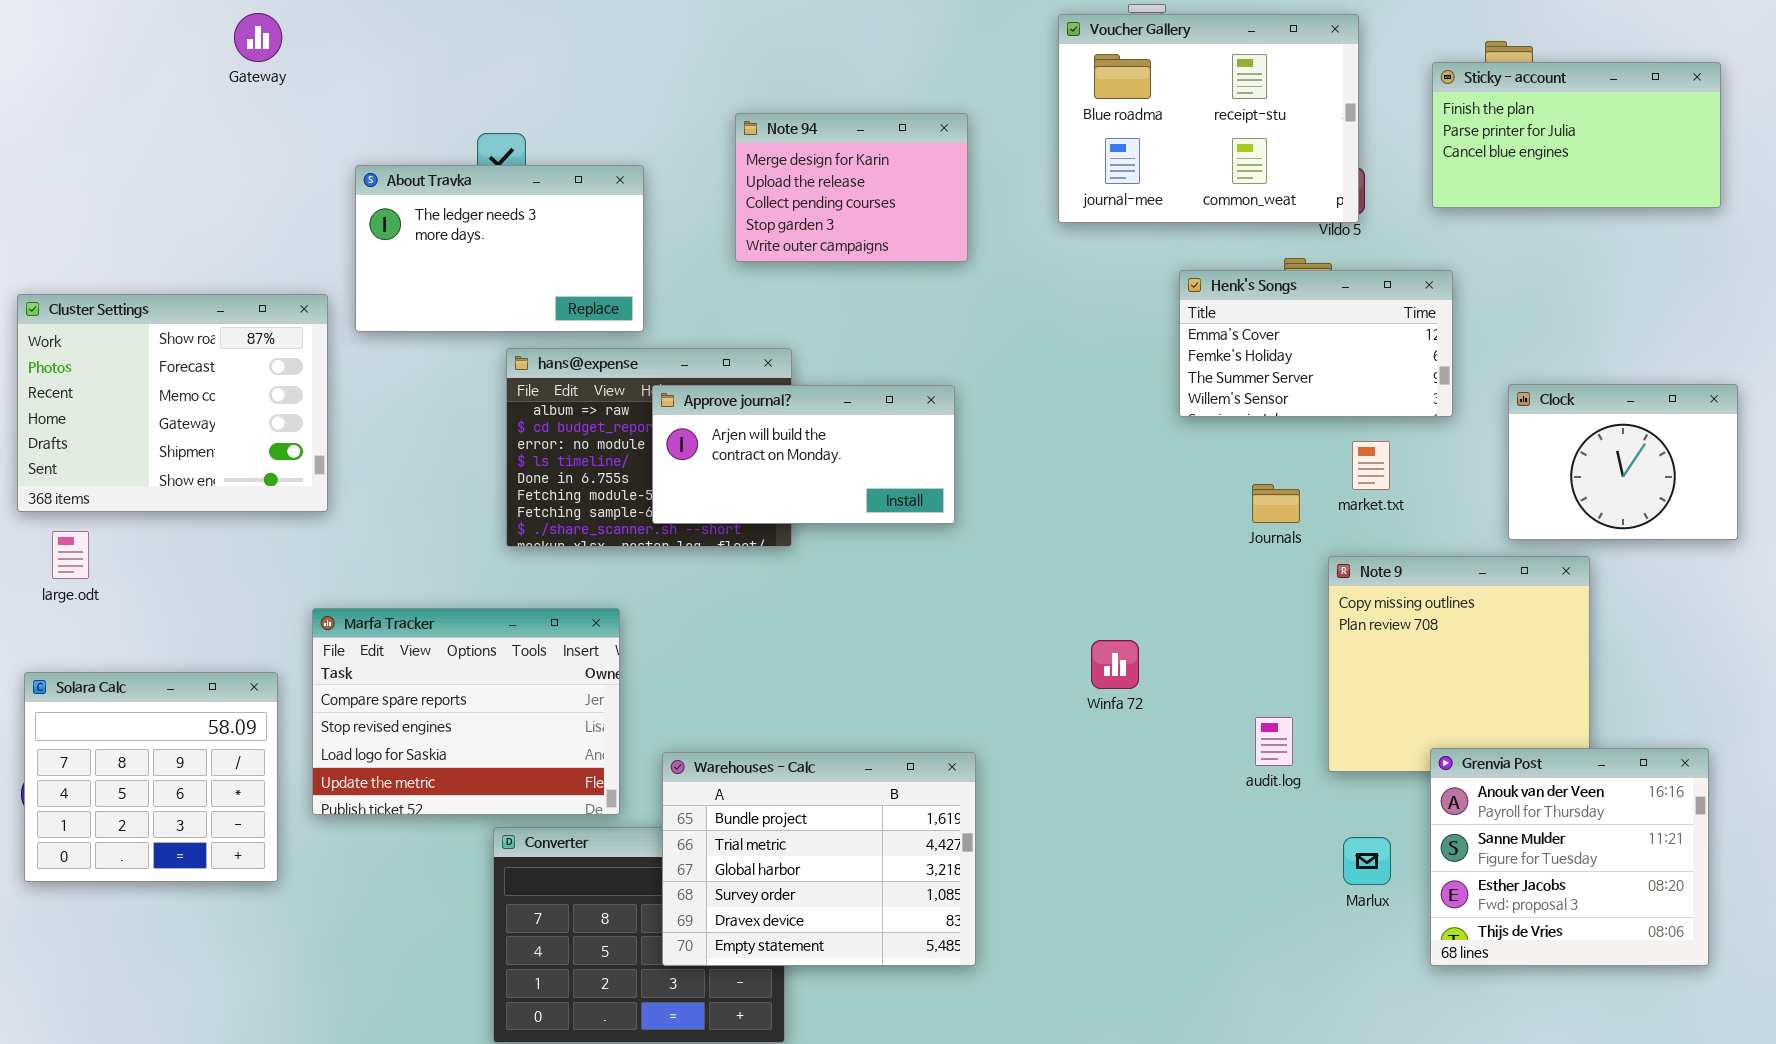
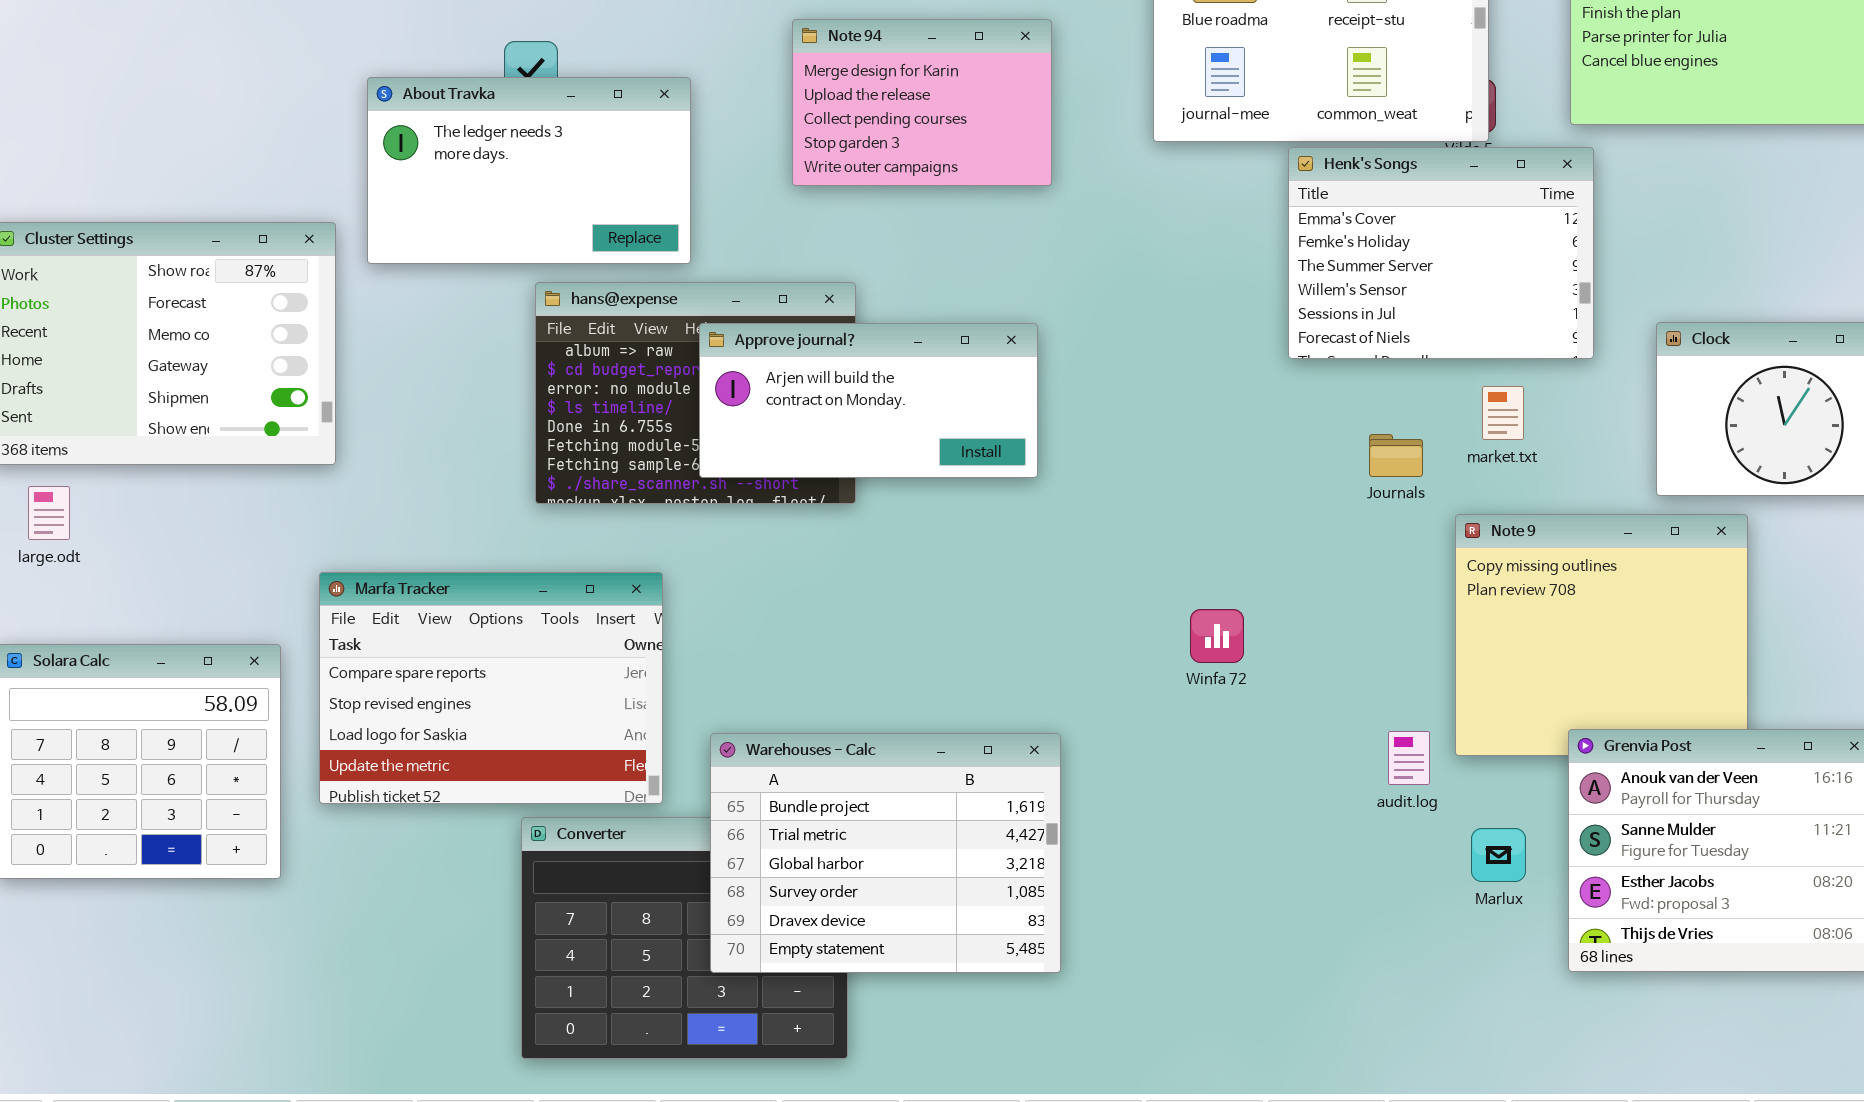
Henk's Songs: [1179,270,1453,417] -> [1288,147,1594,359], resized
audit.log: [1255,717,1293,766] -> [1388,731,1430,785], moved

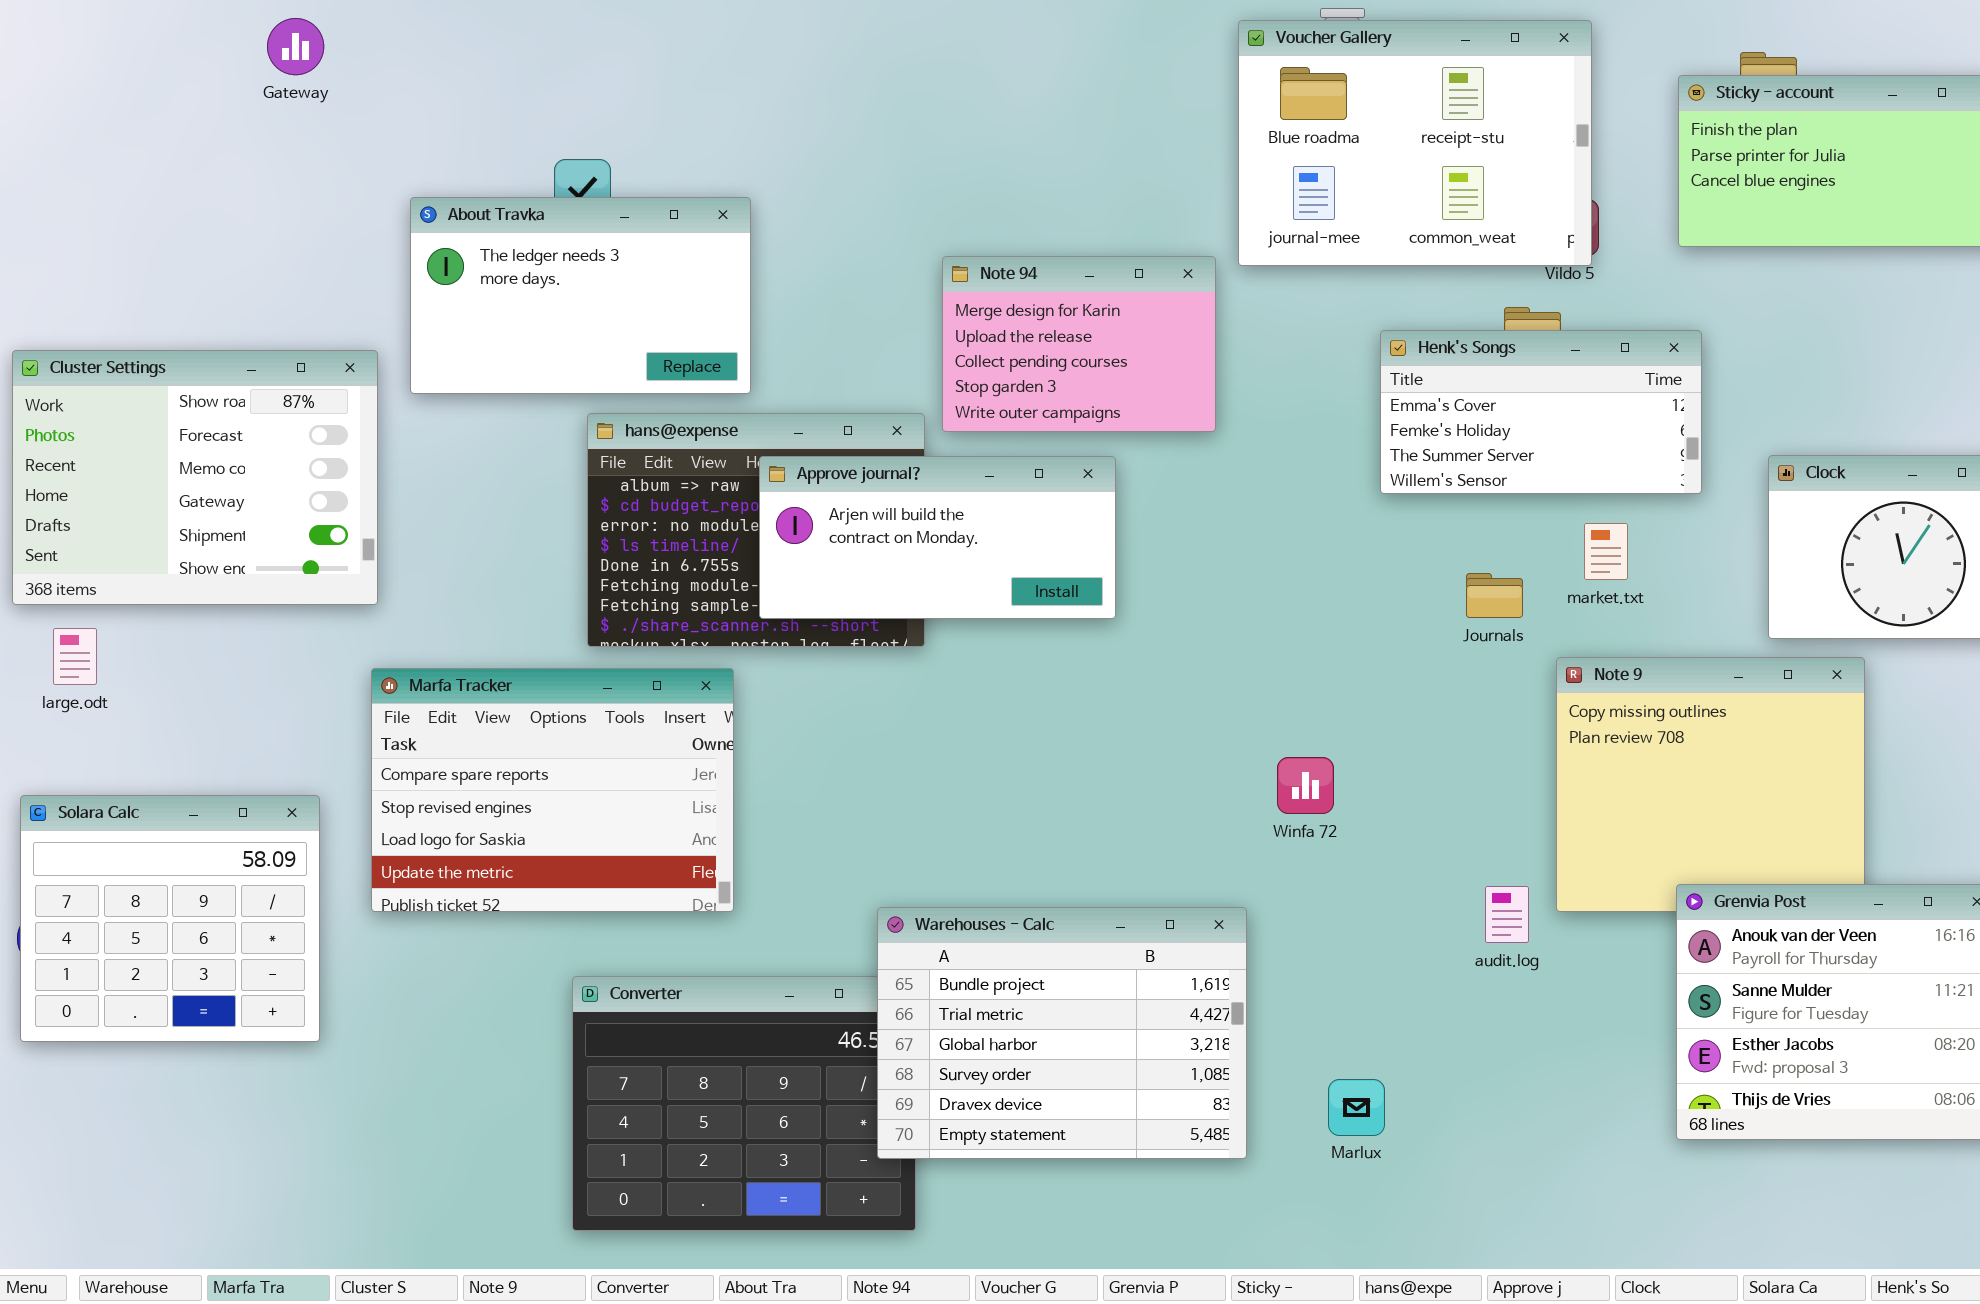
Note 94: [792,19,1052,186] -> [942,256,1216,432], moved
Henk's Songs: [1288,147,1594,359] -> [1380,330,1702,494], resized
Marfa Tracker: [319,572,663,804] -> [371,668,734,912], moved
Warehouses - Calc: [710,733,1061,973] -> [877,907,1247,1159], moved
Marlux: [1471,828,1526,882] -> [1328,1079,1385,1136], moved

